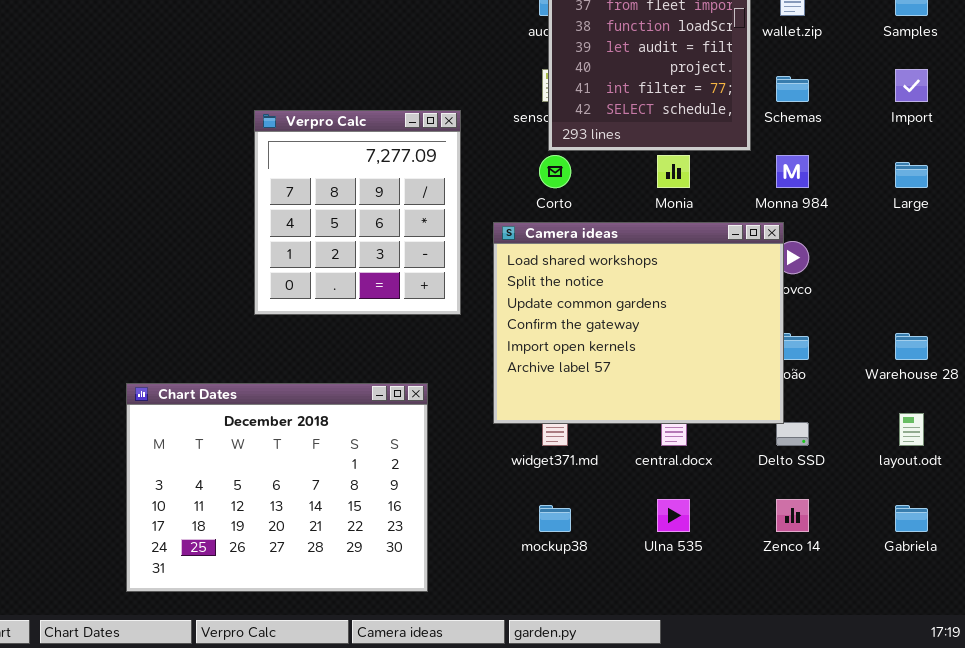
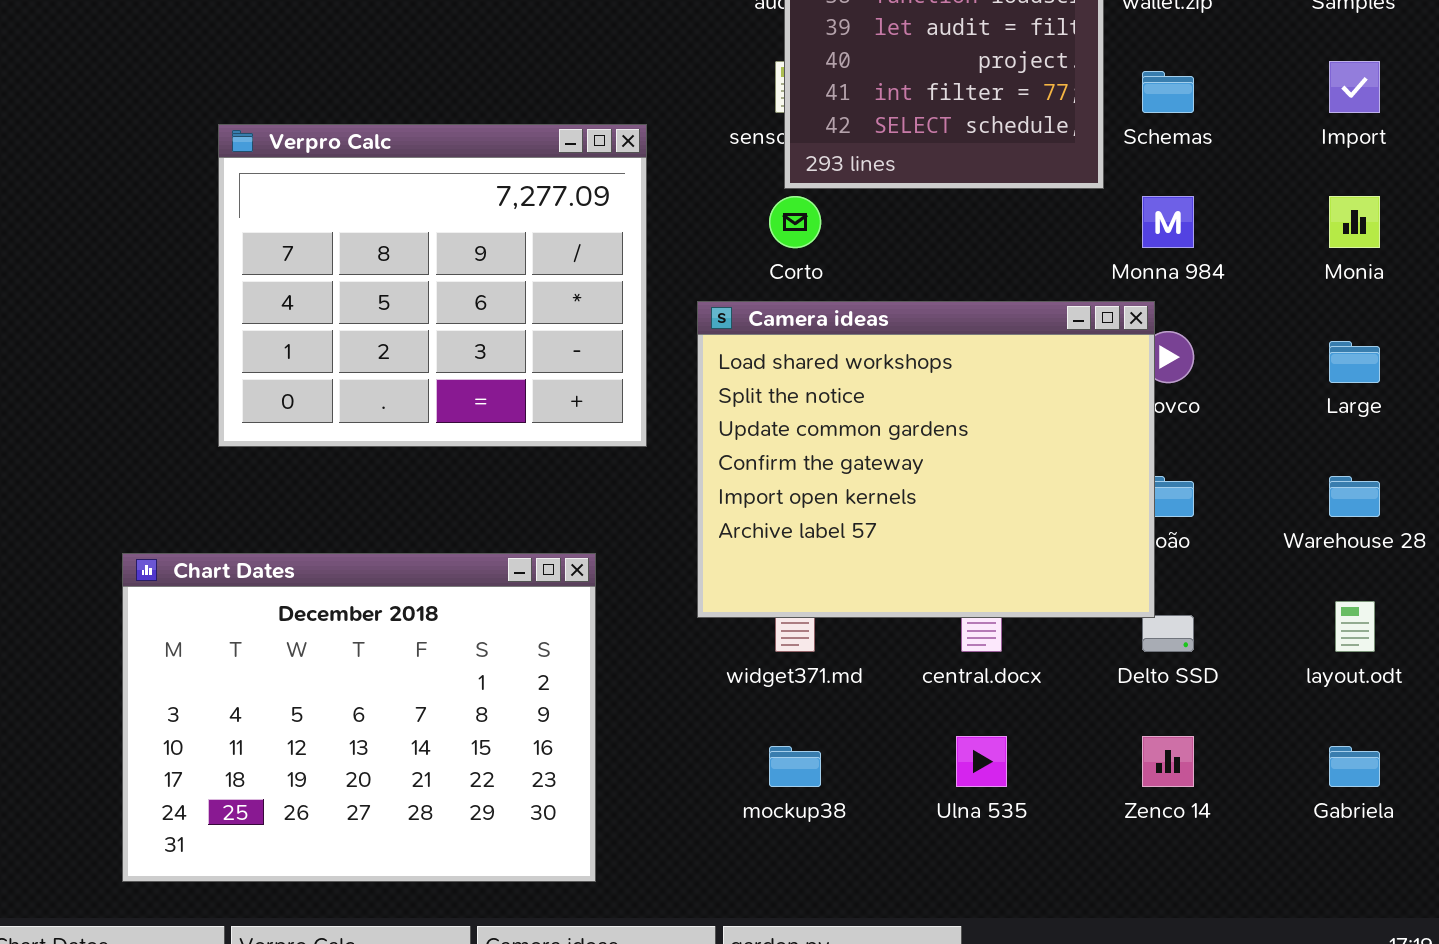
Verpro Calc: [254,110,461,315] -> [218,124,647,447], resized
Monia: [657,155,690,188] -> [1329,196,1380,248], moved
Large: [895,162,928,188] -> [1329,341,1380,383], moved

